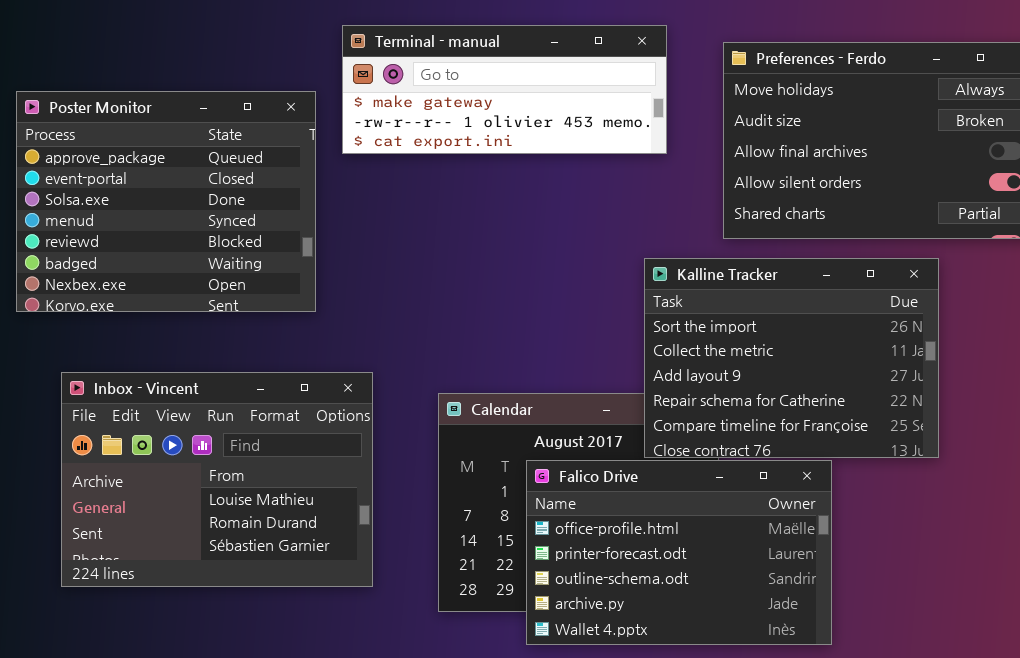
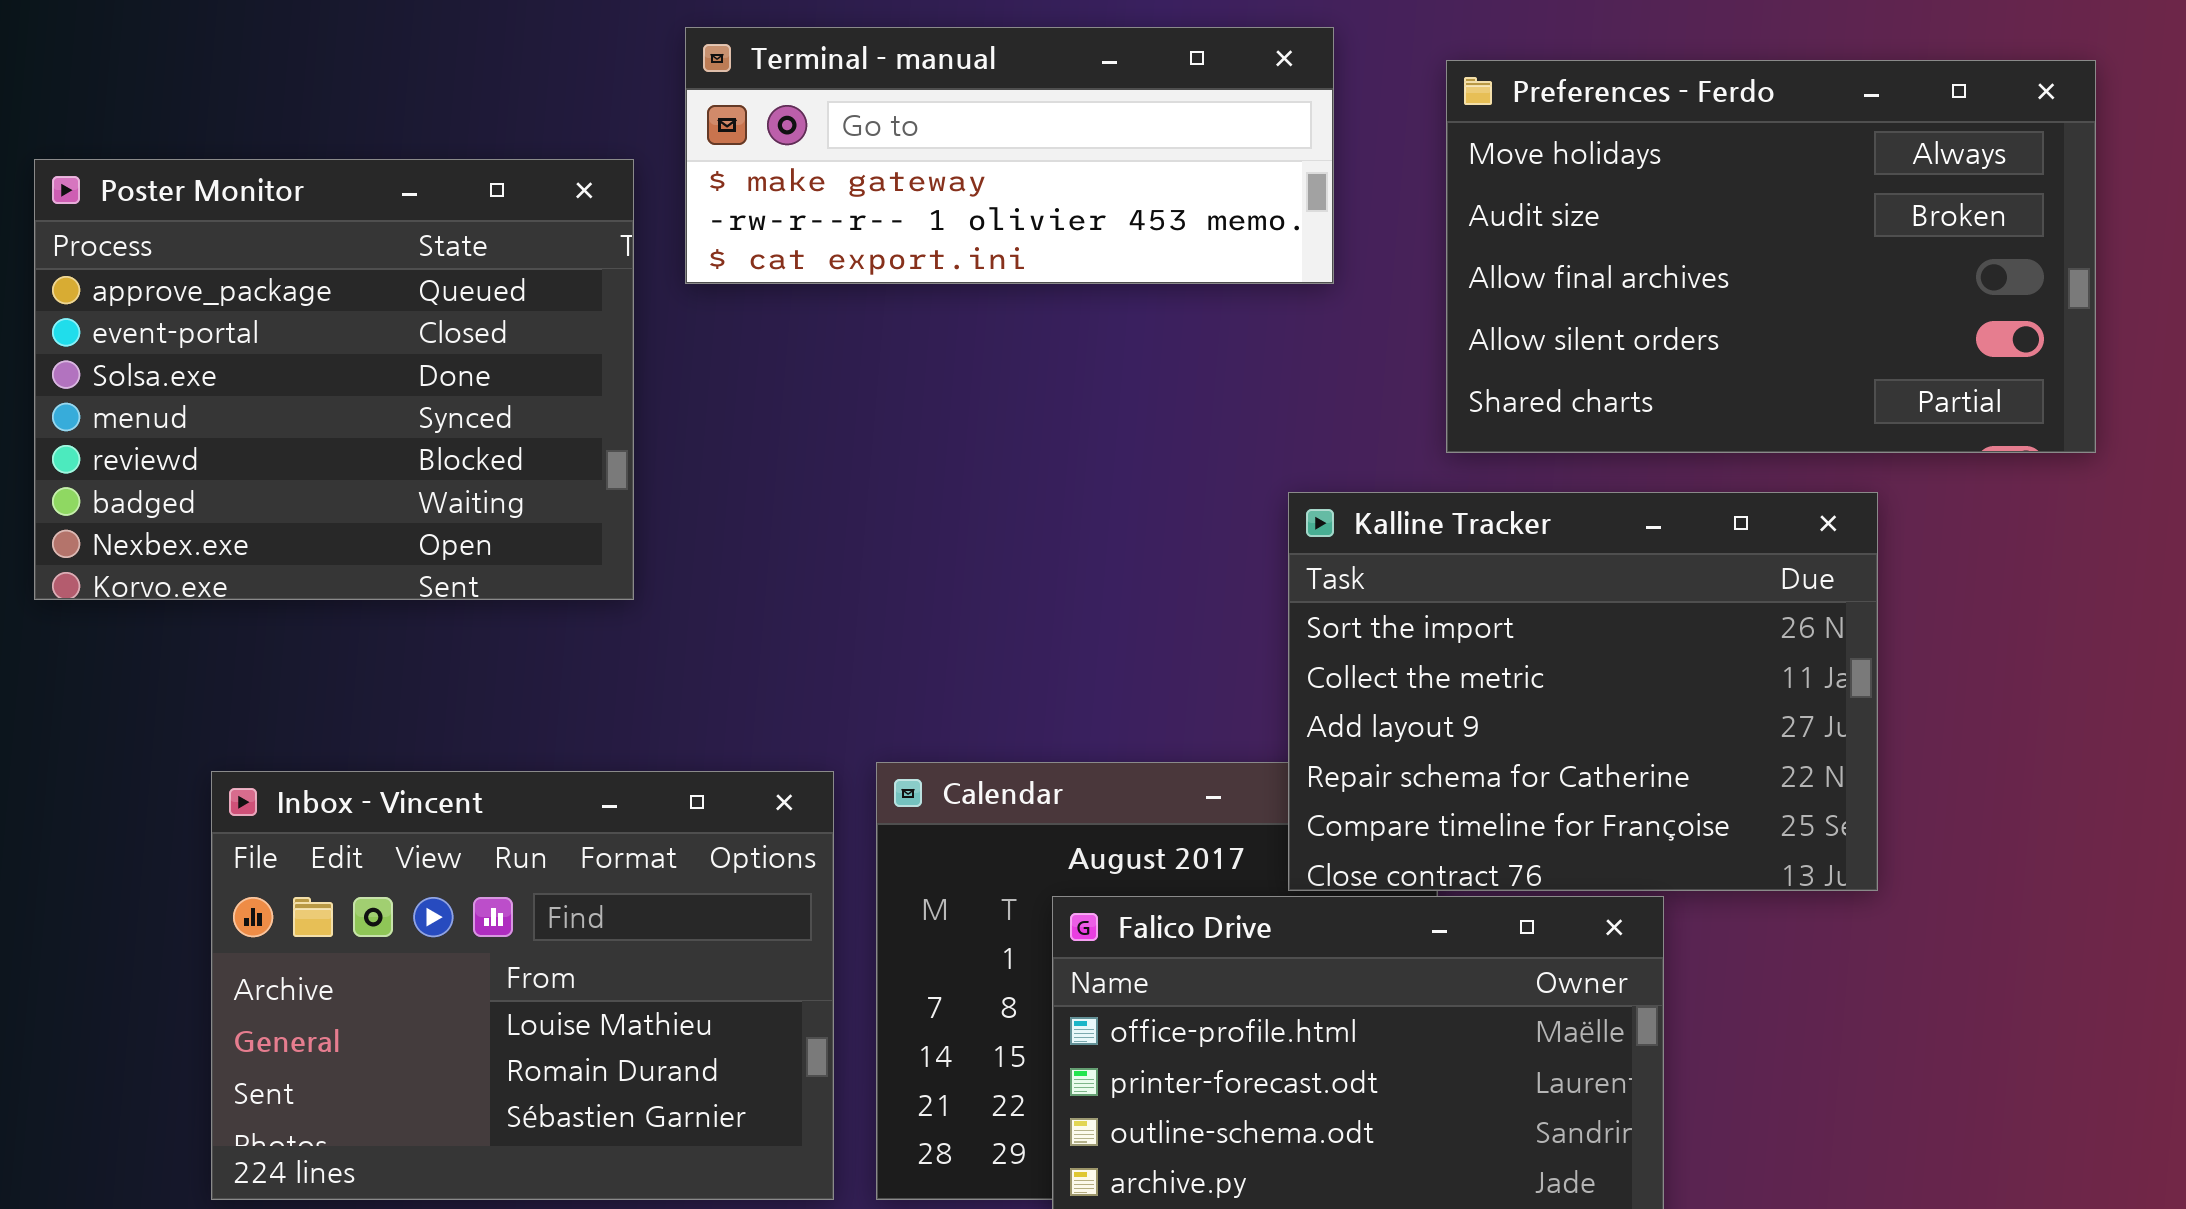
Inbox - Vincent: [61,372,373,587] -> [211,771,834,1200], moved

